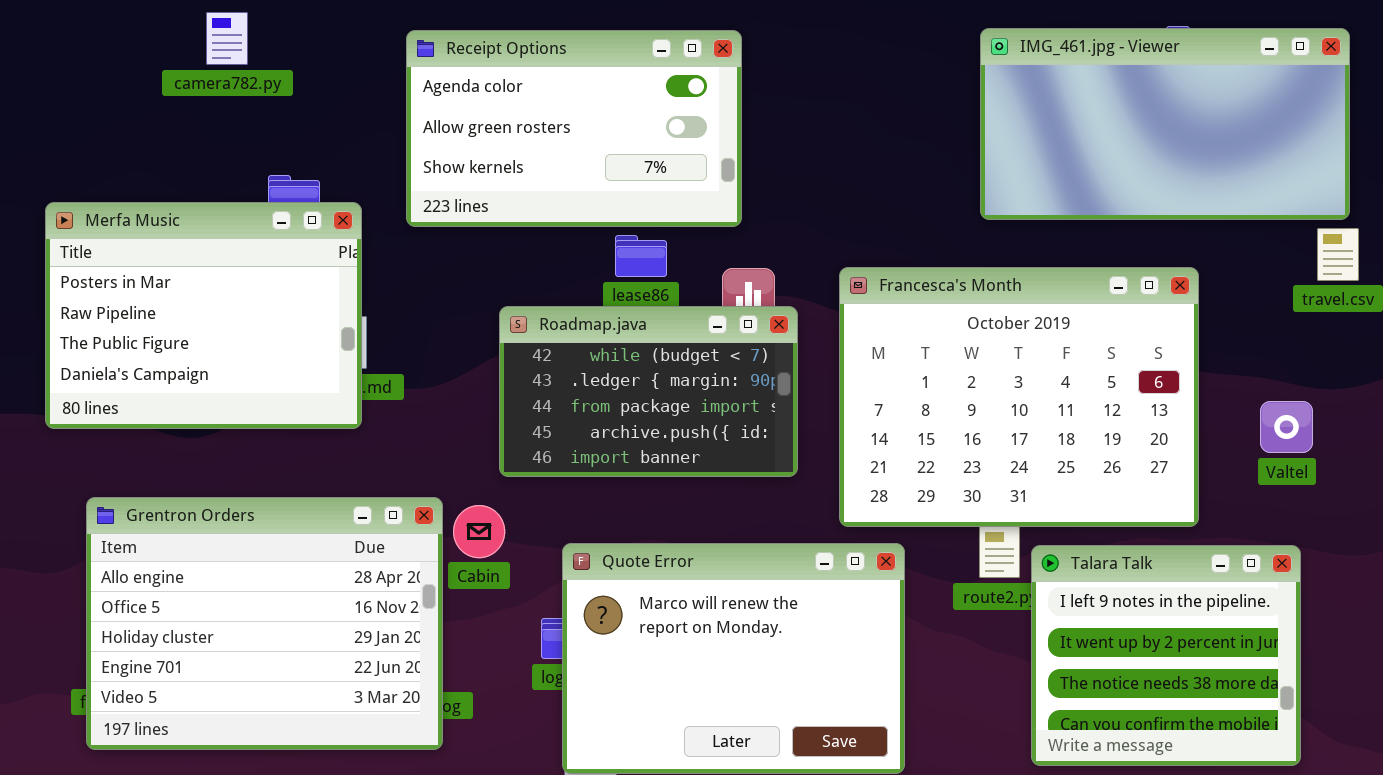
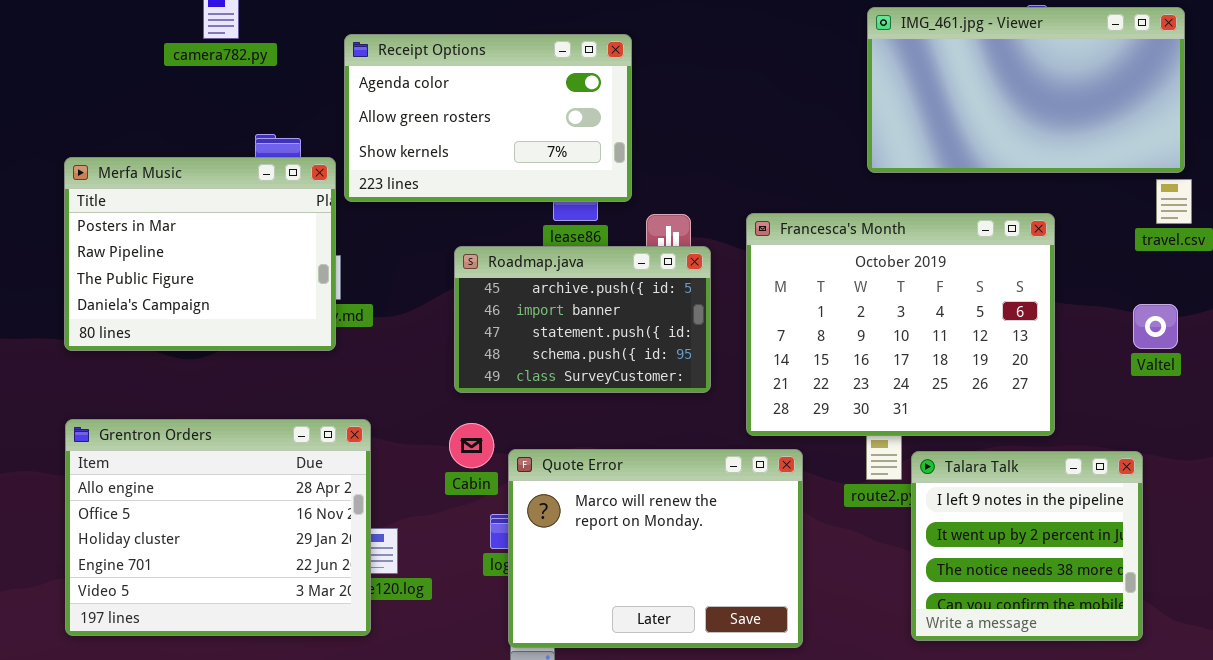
Receipt Options: [406,30,742,227] -> [344,34,632,202], moved
Roadmap.java: [499,306,798,477] -> [454,246,711,393], scrolled down 3 rows
Valtel: [1260,401,1313,453] -> [1133,304,1178,349], moved
Grentron Orders: [86,497,443,750] -> [65,419,371,636], moved
Cabin: [453,505,505,558] -> [449,423,494,468], moved

